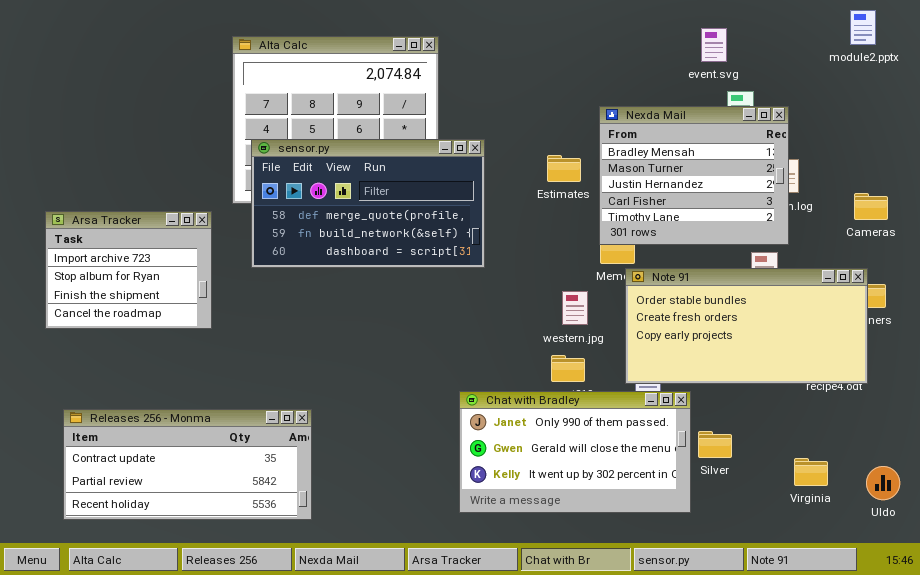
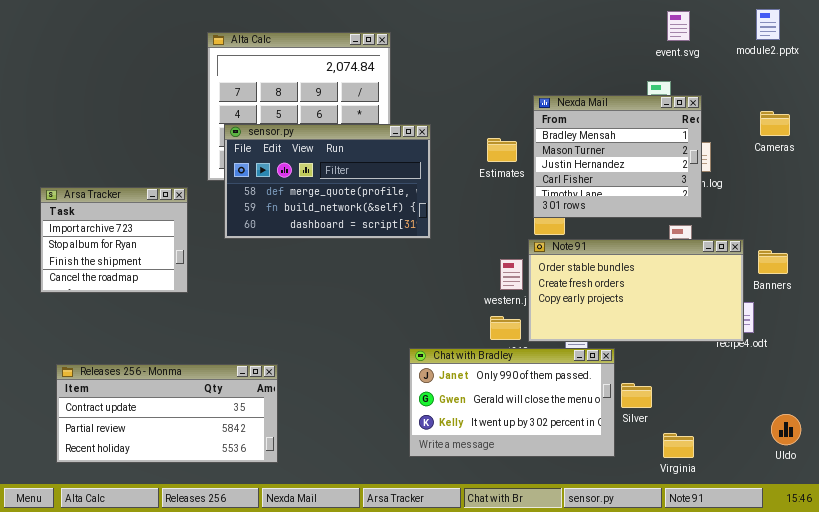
event.svg: [701,28,727,62] -> [667,11,690,41], moved
Cameras: [854,193,888,220] -> [760,111,790,136], moved
Note 91: [625,268,868,384] -> [528,239,744,342], moved
Virginia: [794,458,828,486] -> [663,433,694,458], moved

